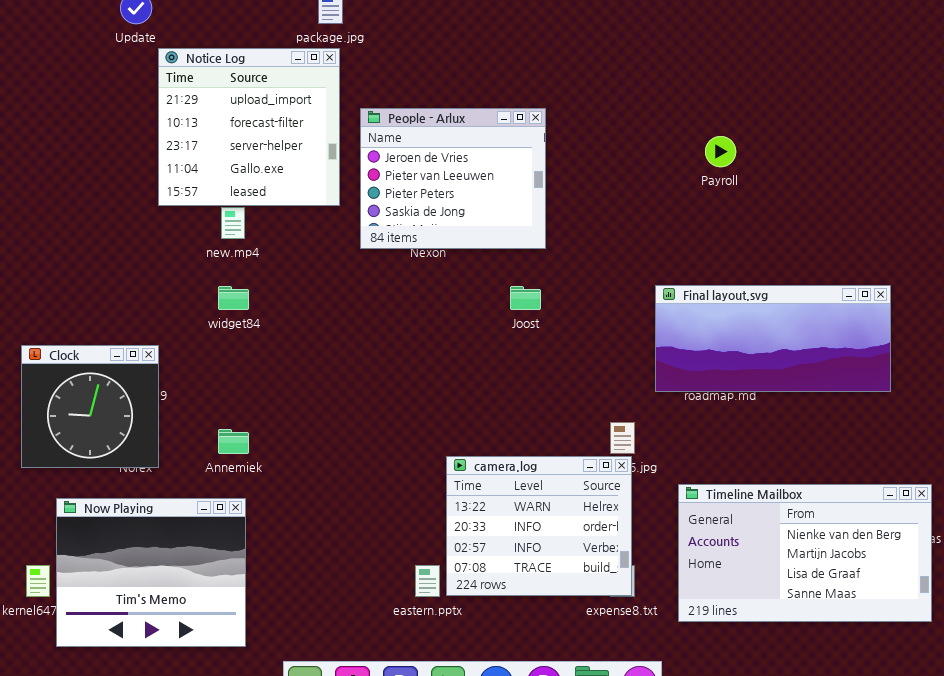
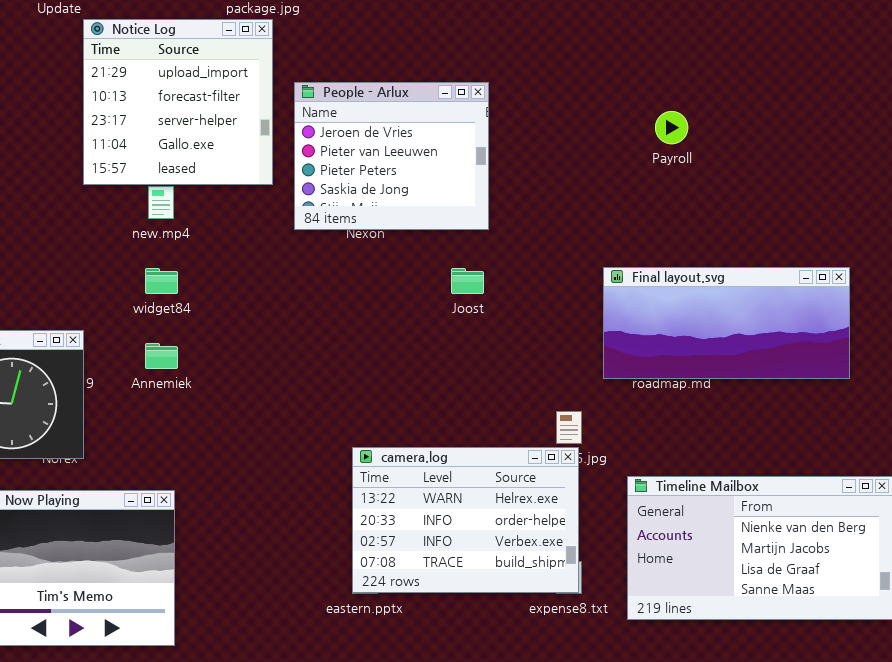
Annemiek: [218,429,249,454] -> [145,343,178,369], moved
camera.log: [446,456,632,596] -> [352,447,579,593], resized

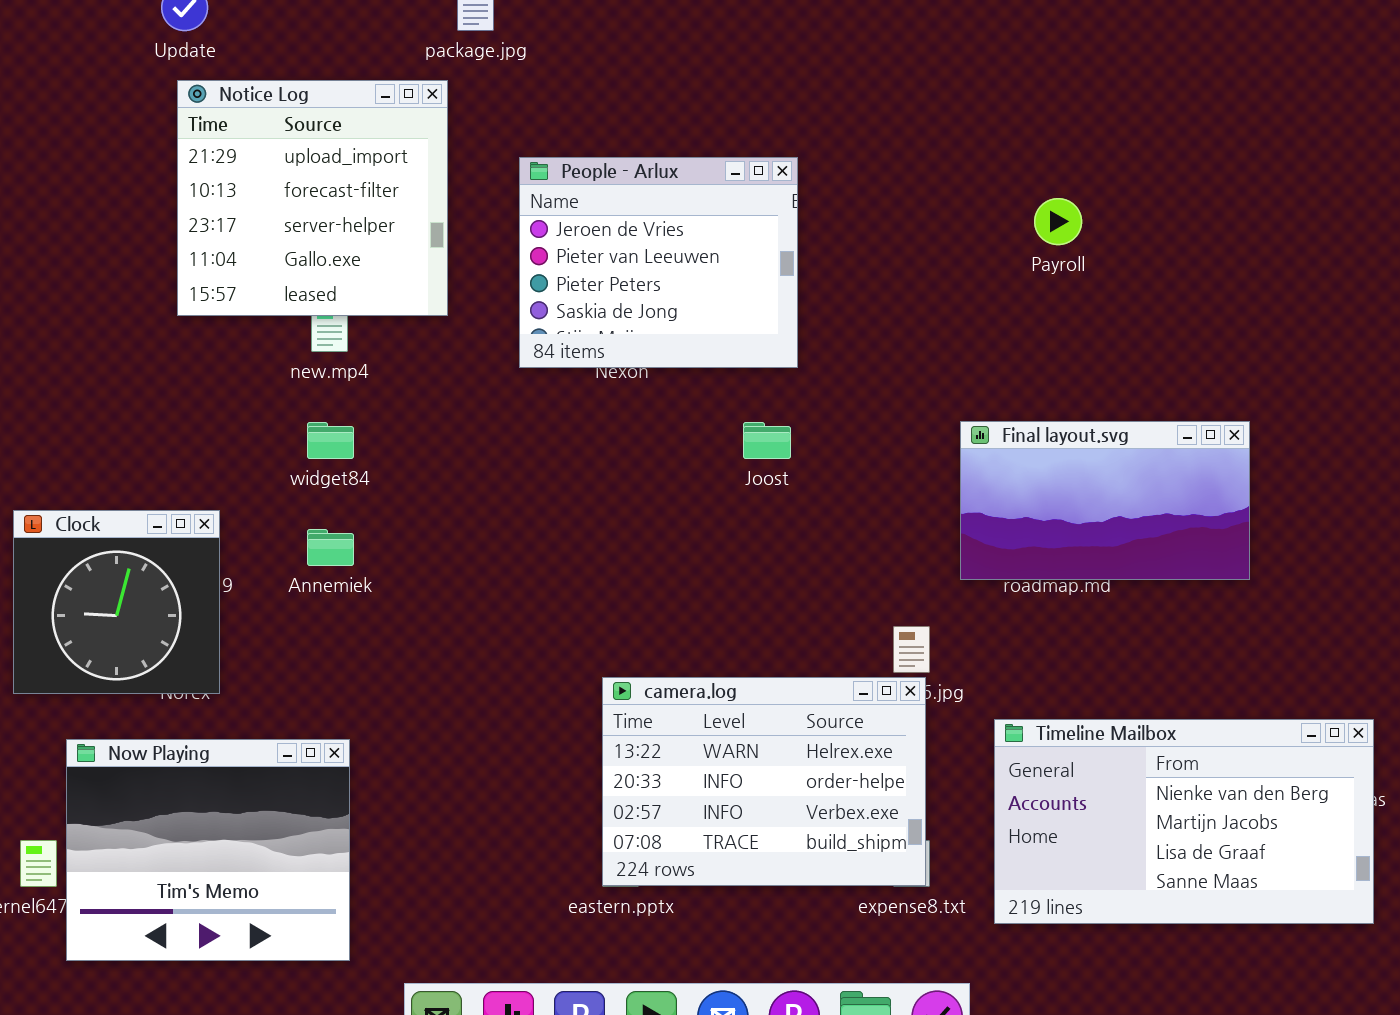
Notice Log: [83,19,273,185] -> [177,80,448,316], moved
Final layout.svg: [603,267,850,379] -> [960,421,1250,580], resized

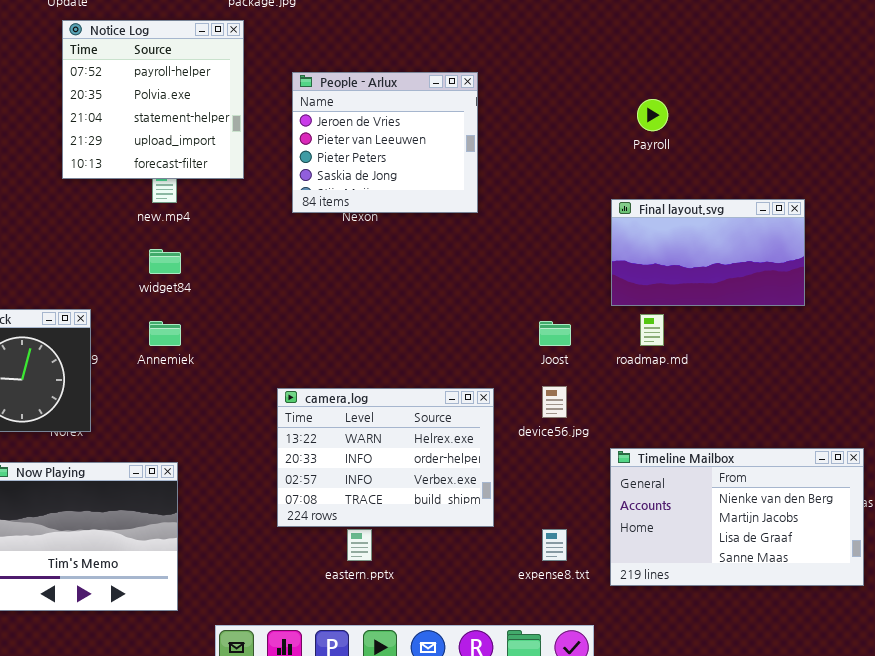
Notice Log: [177,80,448,316] -> [62,20,244,179], scrolled up 3 rows
Final layout.svg: [960,421,1250,580] -> [611,199,805,306], moved
Joost: [743,422,791,459] -> [539,321,571,346], moved
camera.log: [602,677,926,886] -> [277,388,494,527], moved

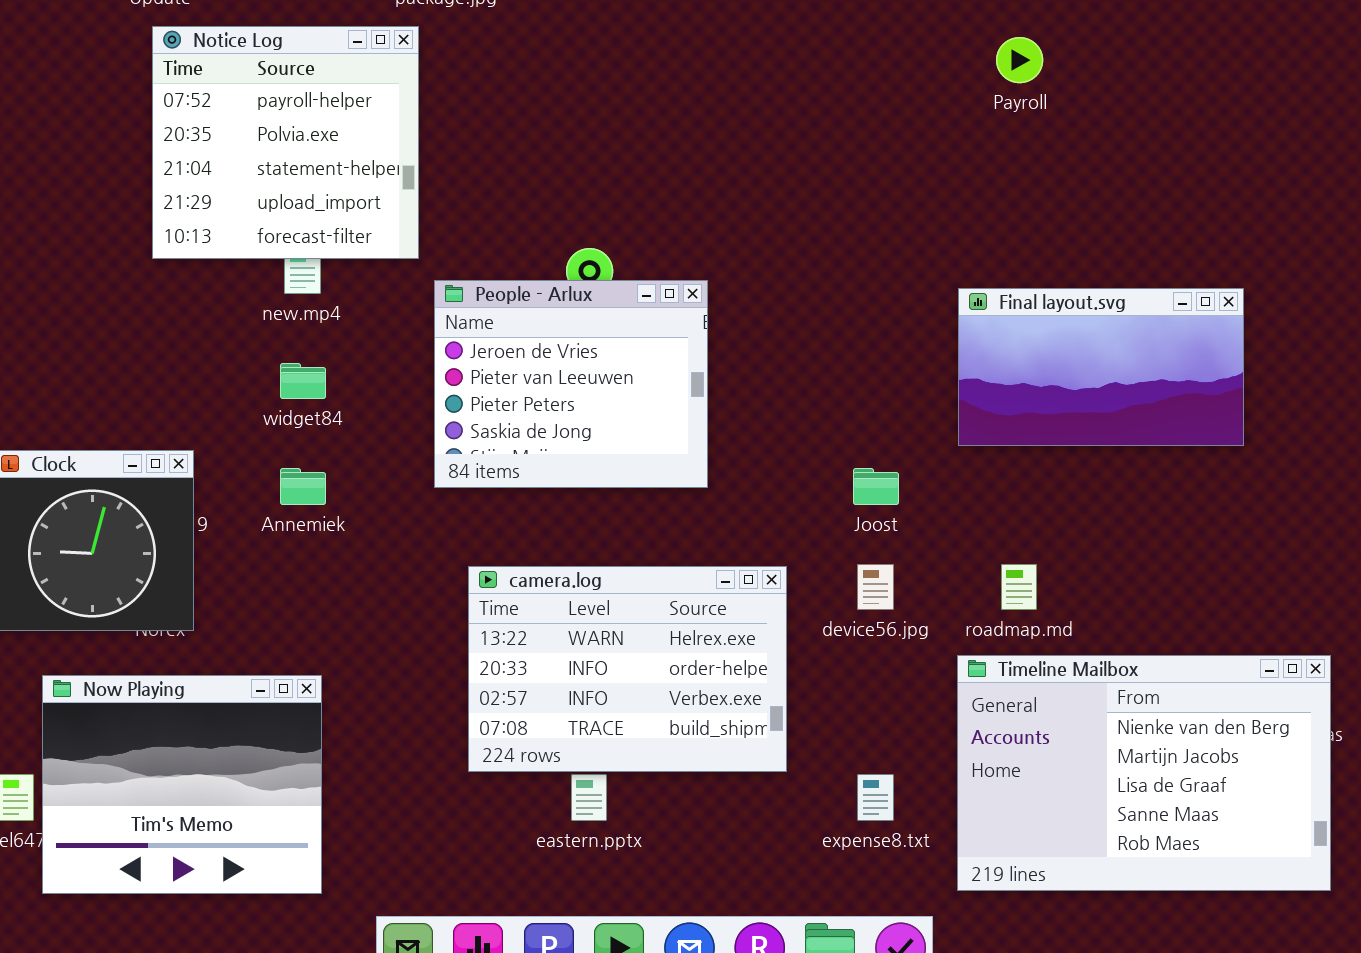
People - Arlux: [292,72,478,213] -> [434,280,708,488], moved
Payroll: [637,99,668,131] -> [996,37,1043,83], moved
roadmap.md: [640,314,664,346] -> [1001,564,1037,610], moved
Timeline Mailbox: [610,448,864,586] -> [957,655,1331,891], resized

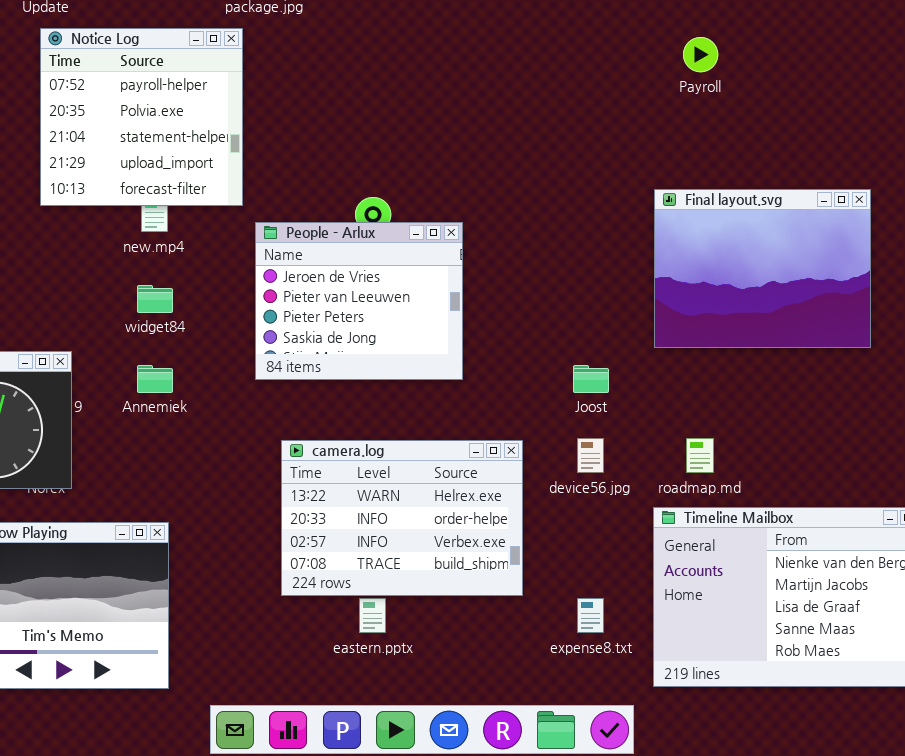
Final layout.svg: [958,288,1244,446] -> [654,189,871,348], resized

